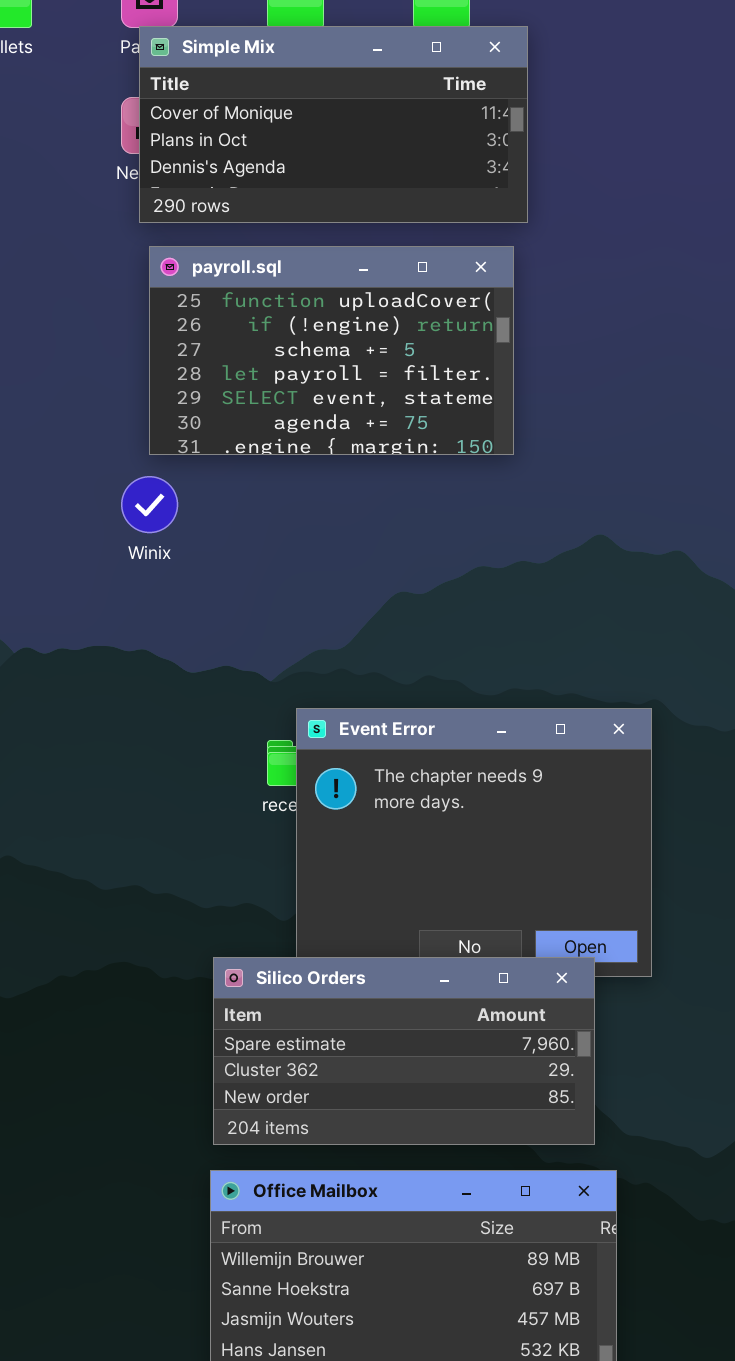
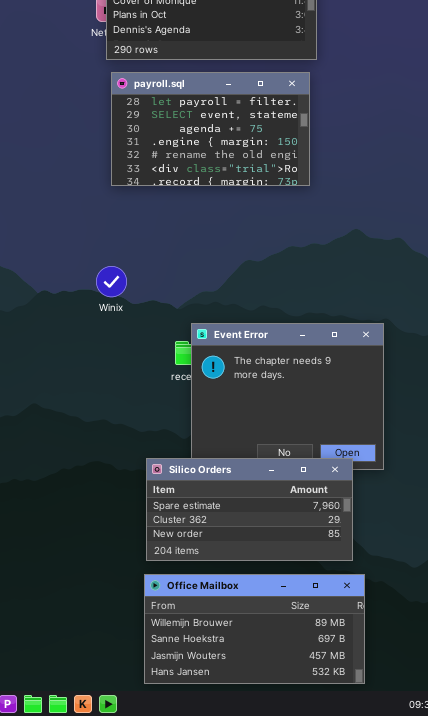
payroll.sql: [149,246,514,455] -> [111,72,310,186], scrolled down 3 rows
Winix: [121,476,178,533] -> [96,266,127,297], moved

